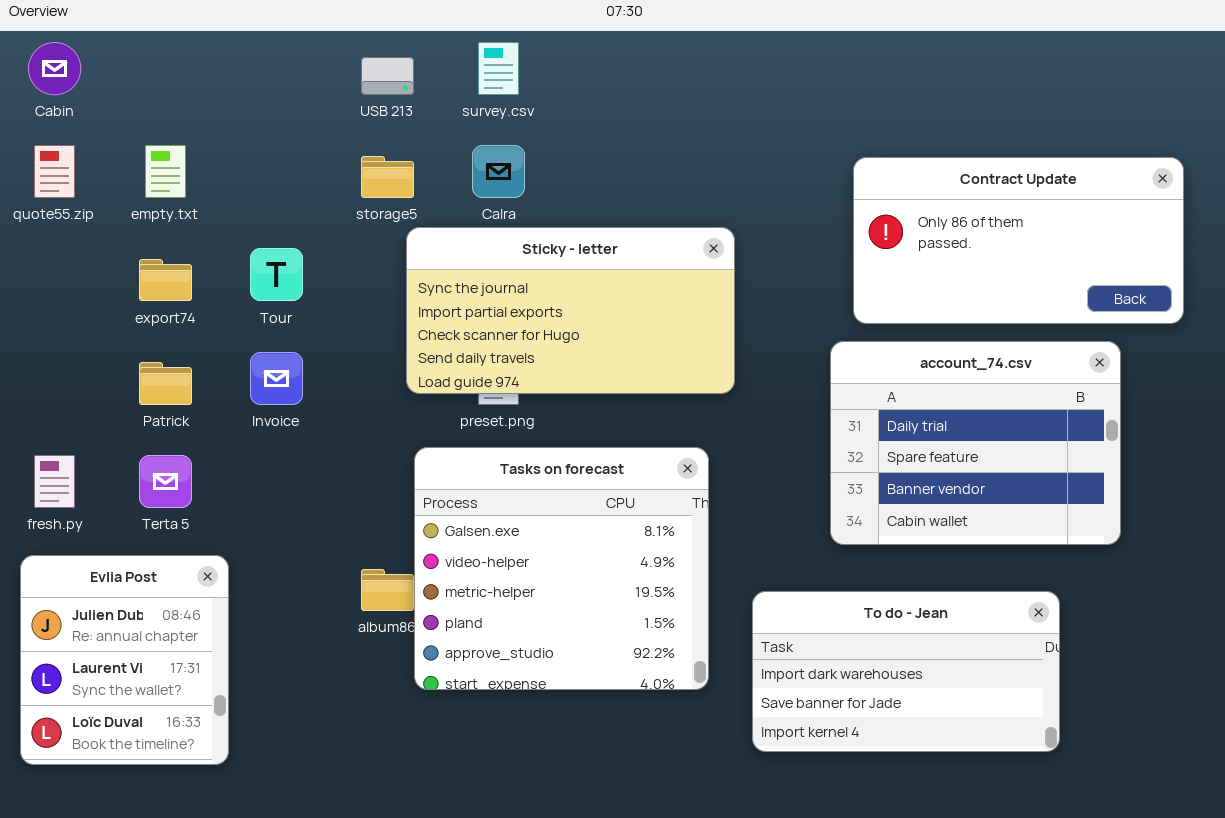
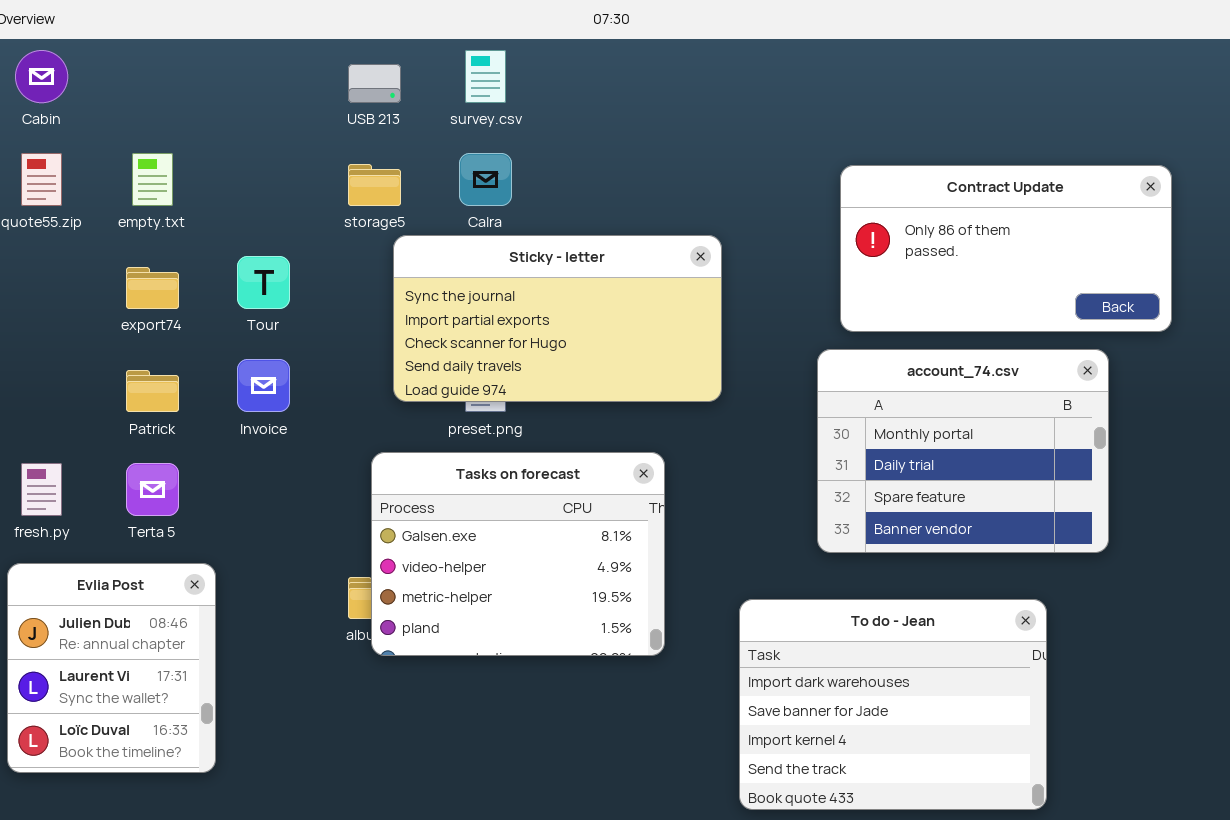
account_74.csv: [830,341,1121,545] -> [817,349,1109,553], scrolled up 1 row
Tasks on forecast: [414,447,709,690] -> [371,452,665,656], moved, resized
To do - Jean: [752,591,1060,752] -> [739,599,1047,810], resized

